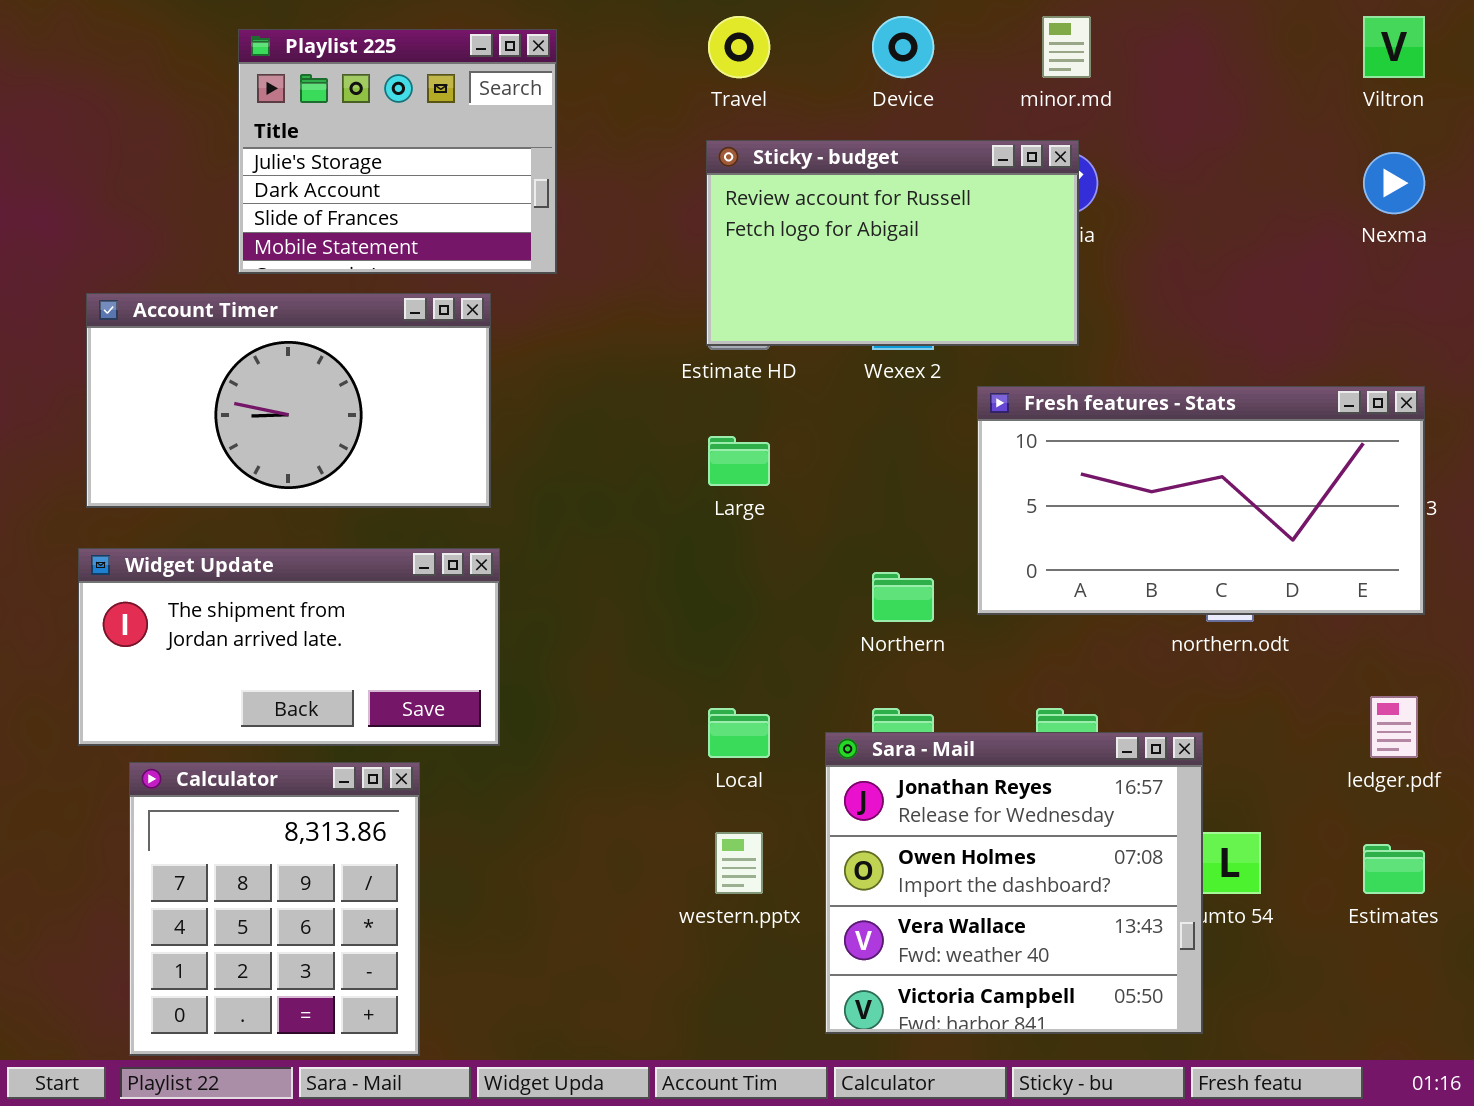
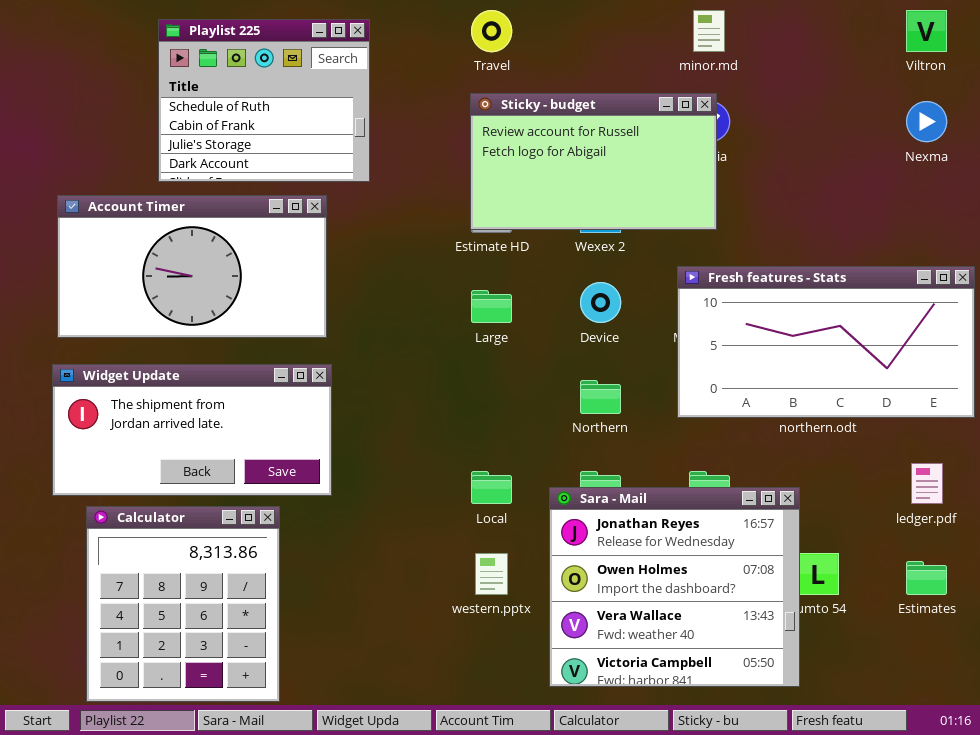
Device: [872,16,934,78] -> [580,282,621,323], moved
Playlist 225: [238,29,557,274] -> [158,19,370,182], scrolled up 2 rows
Fresh features - Stats: [977,386,1425,615] -> [677,266,975,418], moved

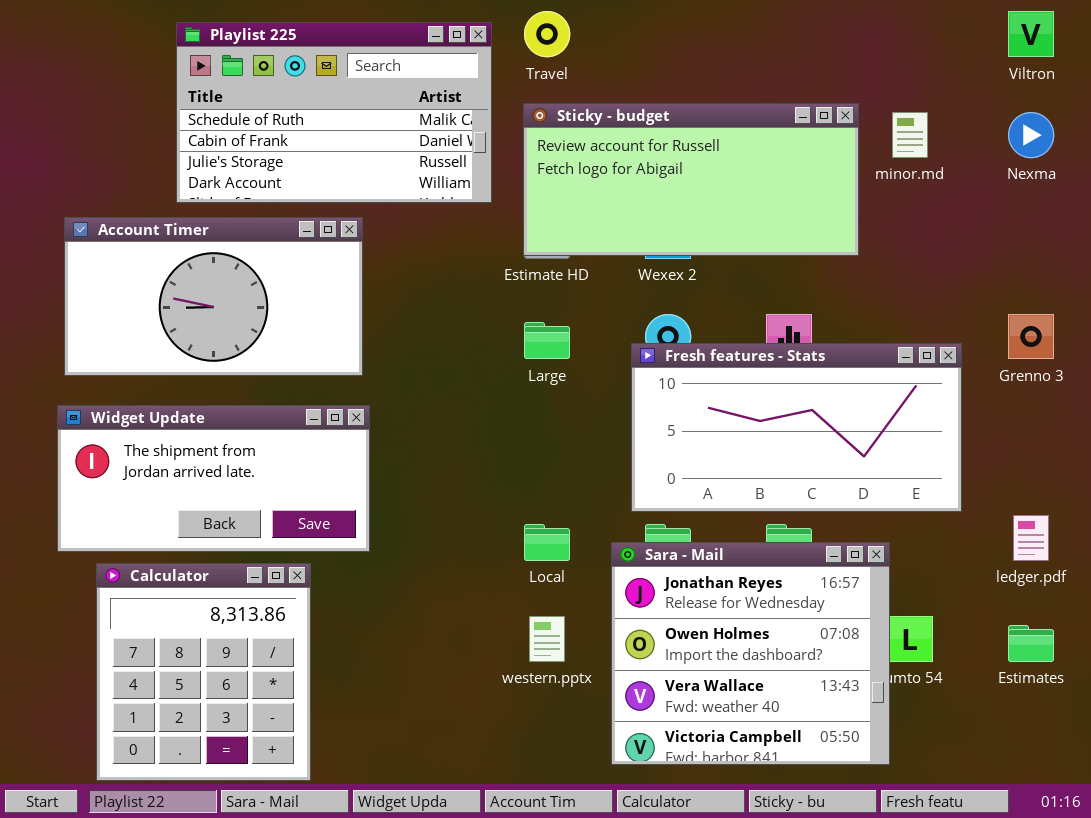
minor.md: [693,10,725,52] -> [892,112,928,158], moved
Playlist 225: [158,19,370,182] -> [176,22,492,203], resized
Sticky - budget: [470,93,717,230] -> [523,103,859,256], resized
Fresh features - Stats: [677,266,975,418] -> [631,343,962,512], moved

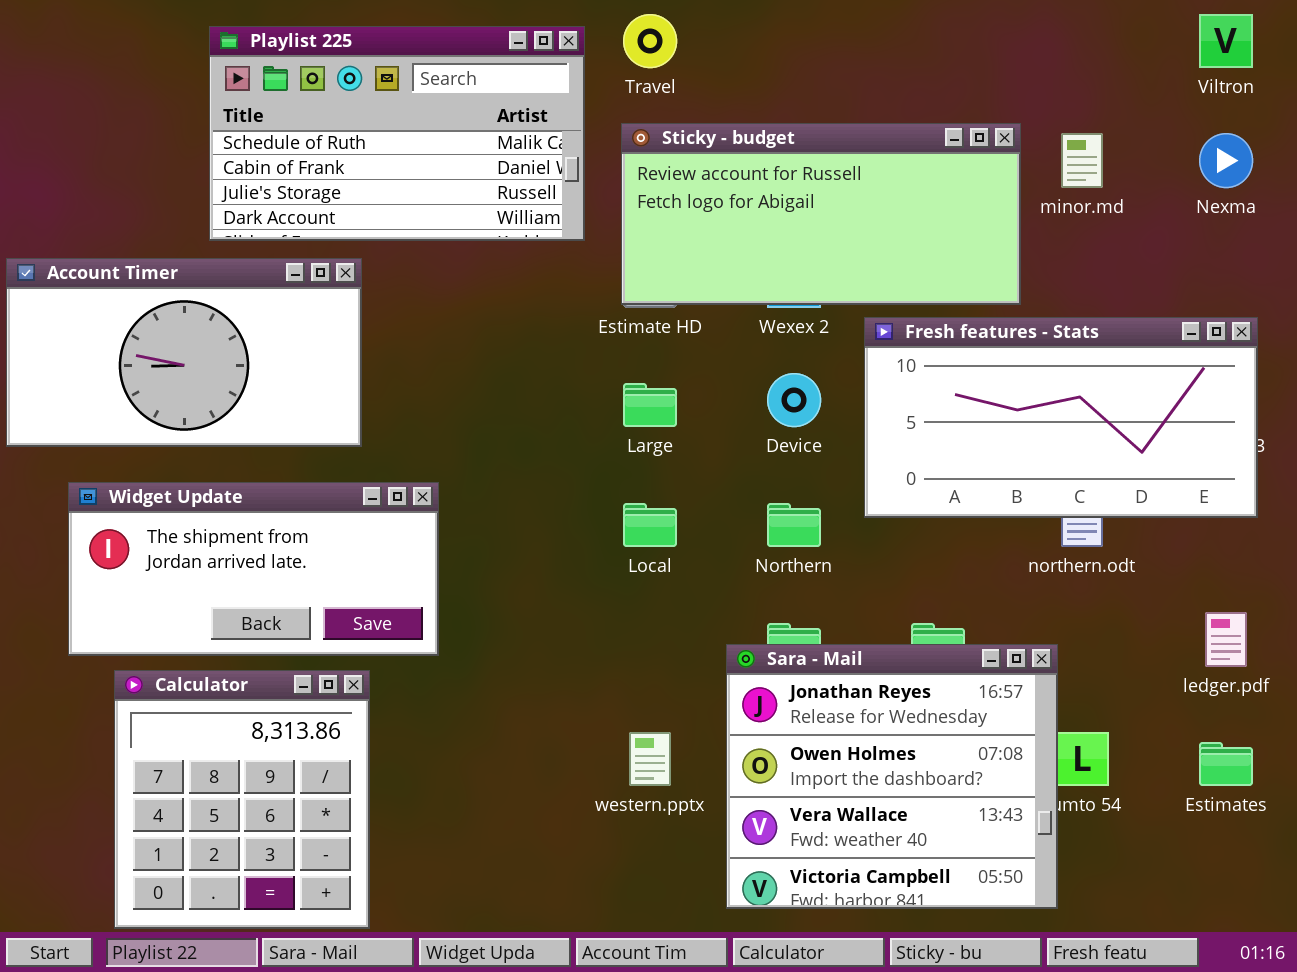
Account Timer: [64,217,363,376] -> [6,258,362,447], moved
Fresh features - Stats: [631,343,962,512] -> [864,317,1258,518], moved
Local: [524,524,570,561] -> [623,503,677,547], moved

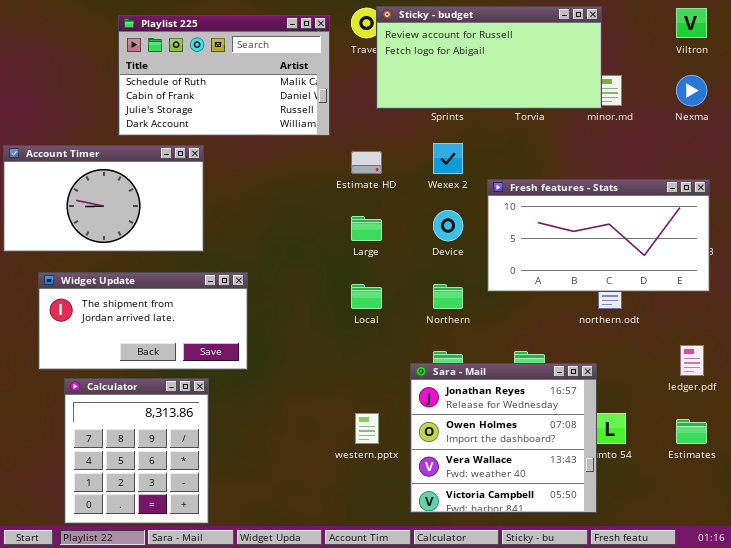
Sticky - budget: [621,123,1021,305] -> [376,6,602,109], moved

